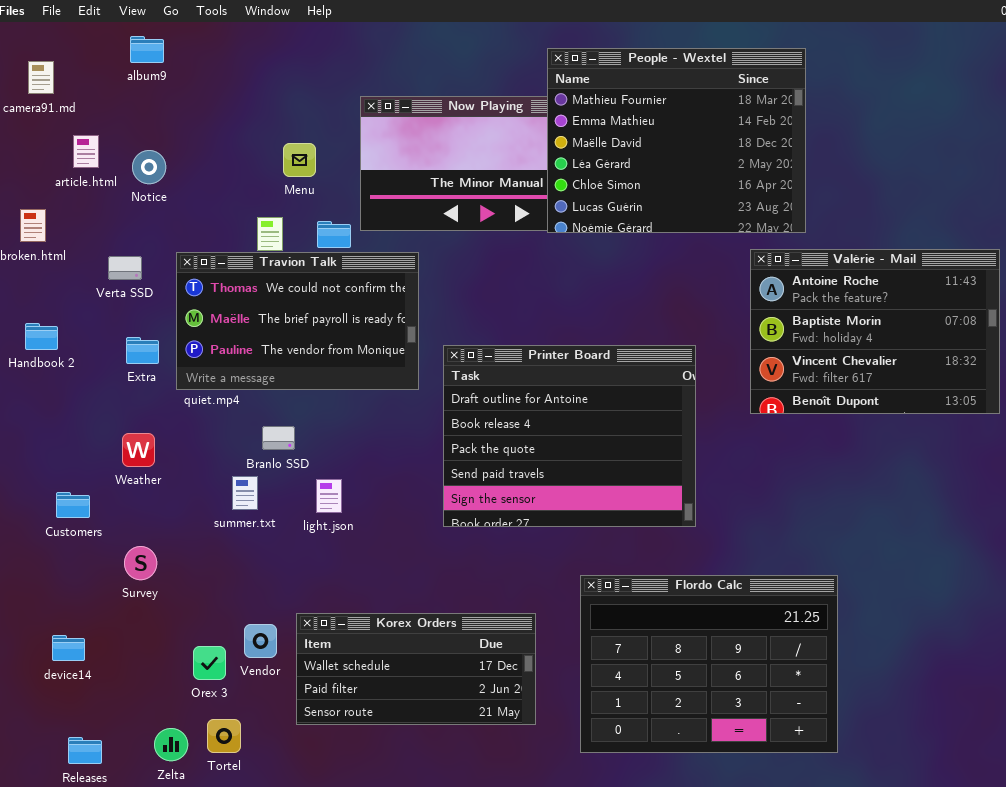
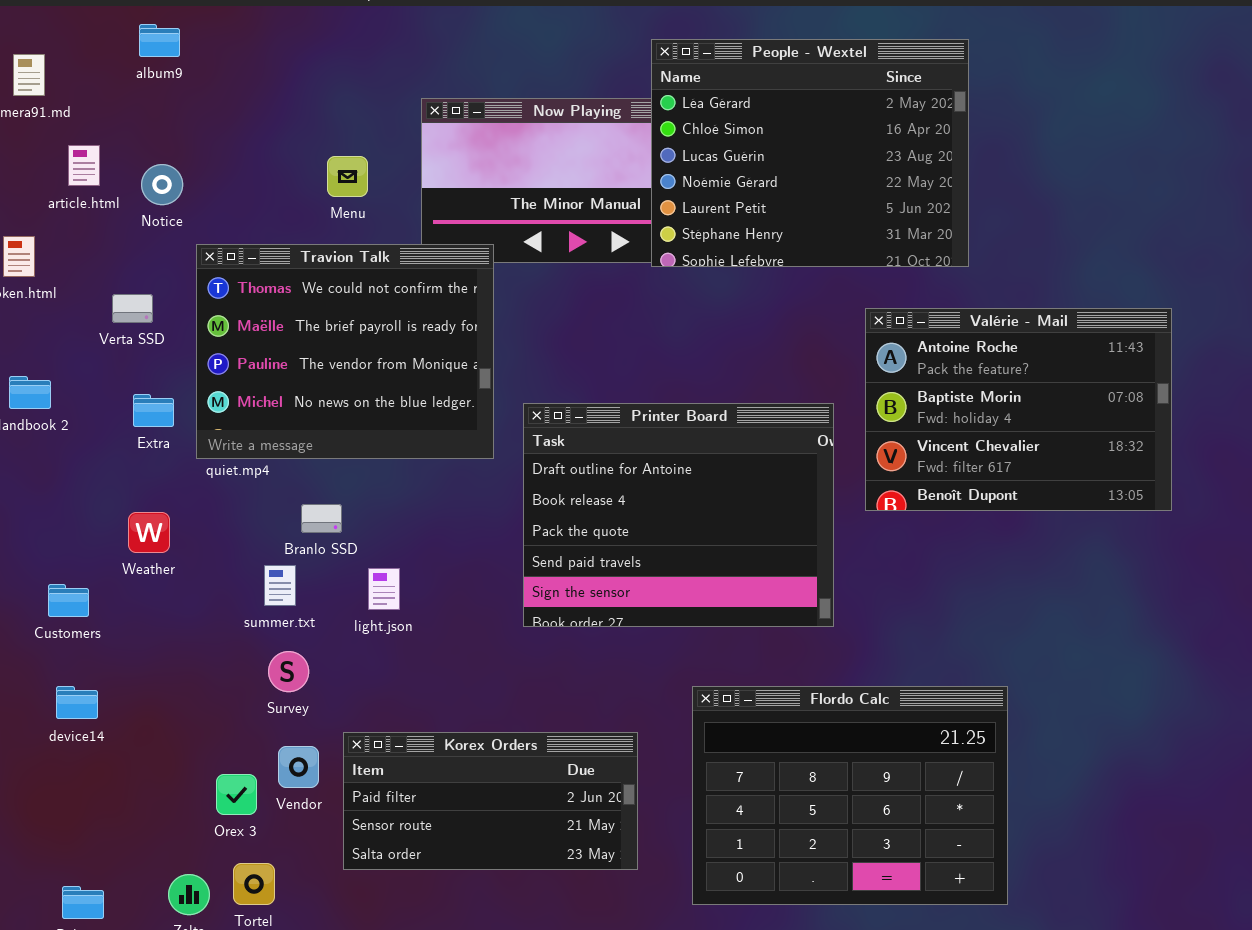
People - Wextel: [547,48,806,233] -> [651,39,969,267], scrolled down 3 rows
Valérie - Mail: [750,249,1000,414] -> [865,308,1172,511], moved
Travion Talk: [176,252,419,390] -> [196,244,494,459], resized
Survey: [124,546,157,580] -> [268,651,309,692], moved
Korex Orders: [296,613,536,725] -> [343,732,638,870], scrolled down 1 row
device14: [52,635,85,661] -> [56,686,98,719], moved

